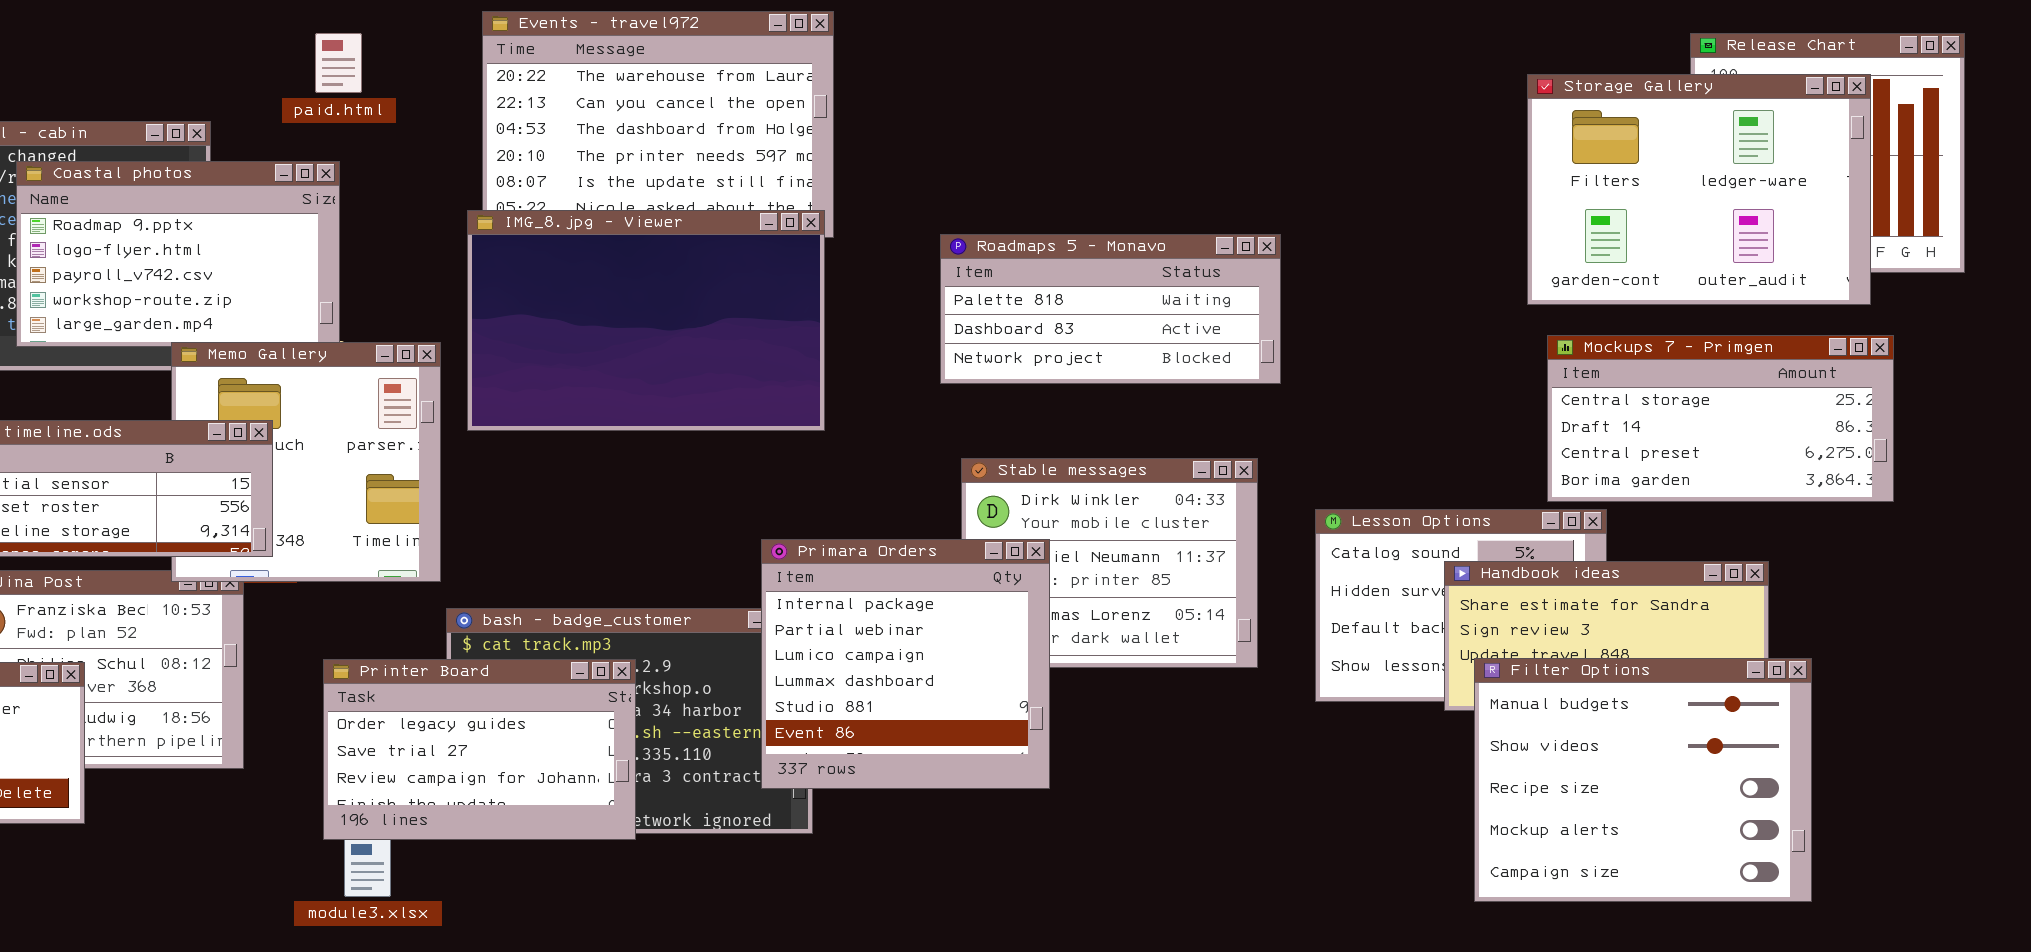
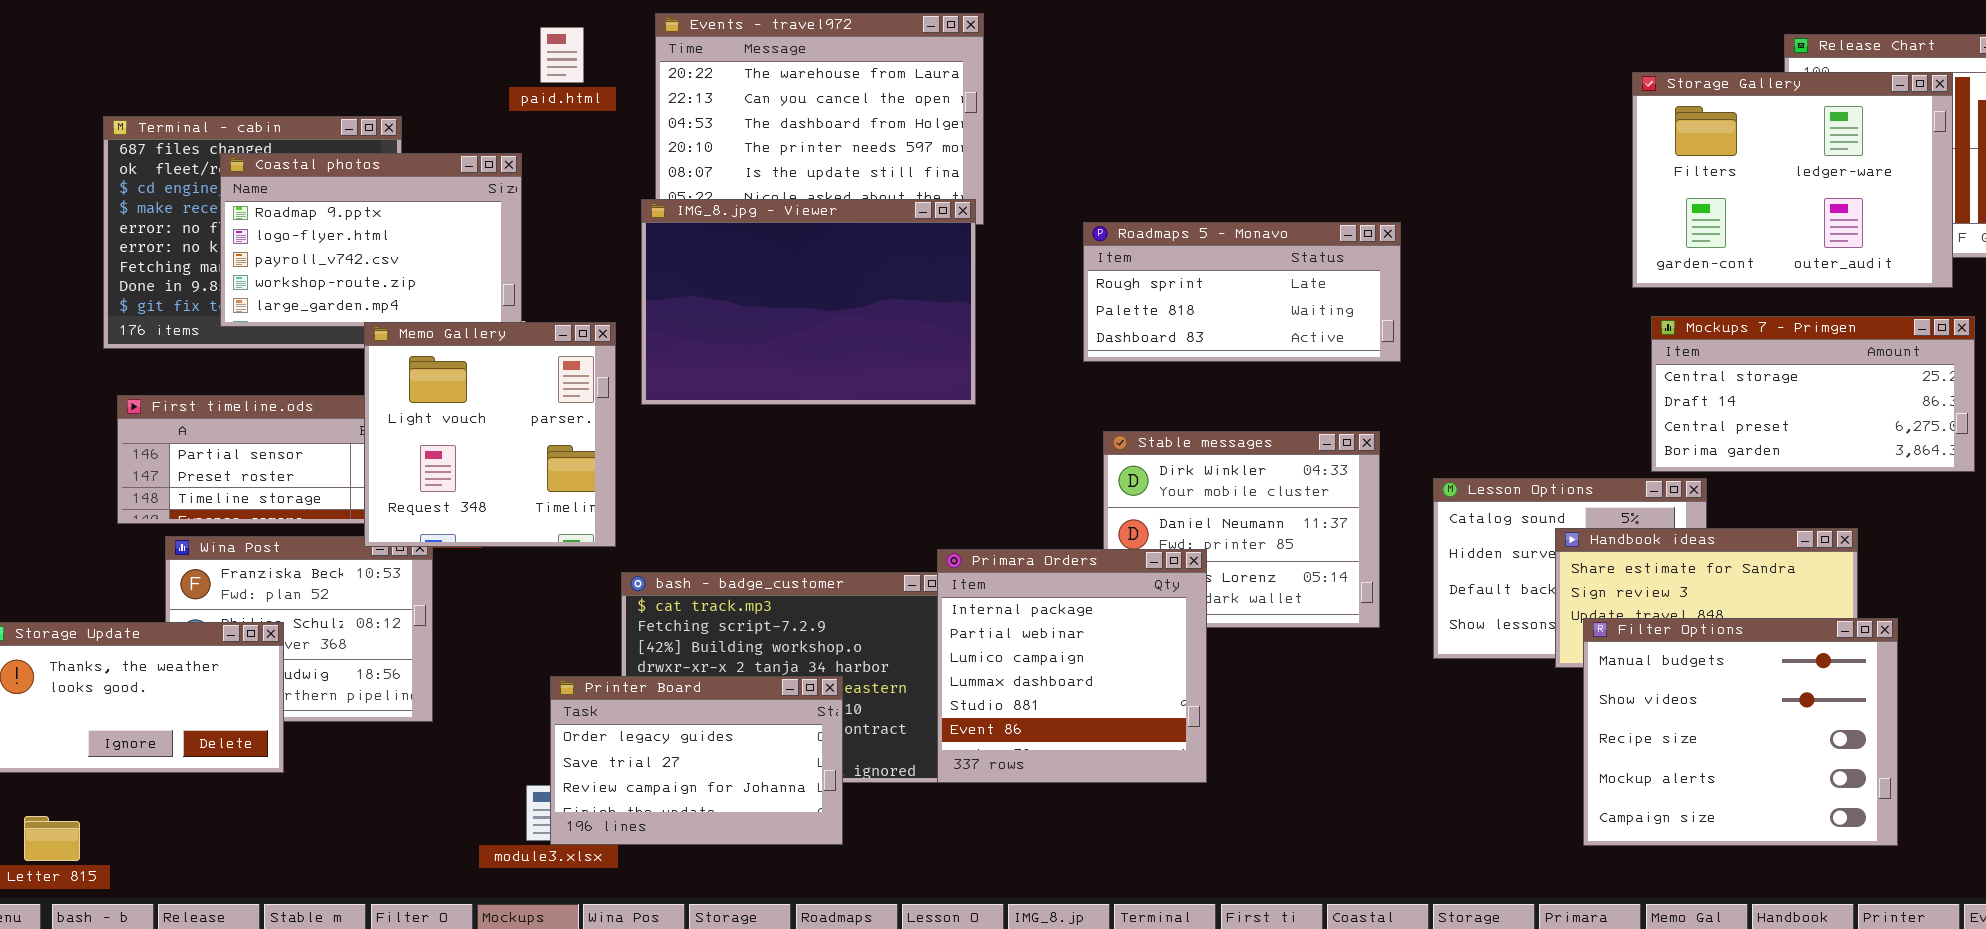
paid.html: [315,33,362,93] -> [540,27,584,83], moved
Roadmaps 5 - Monavo: [940,234,1281,384] -> [1083,222,1401,362], scrolled up 1 row
Memo Gallery: [171,342,441,582] -> [364,322,616,547], raised
Primara Orders: [761,539,1050,789] -> [937,549,1207,783], moved
Printer Board: [323,659,636,840] -> [550,676,843,845], moved

